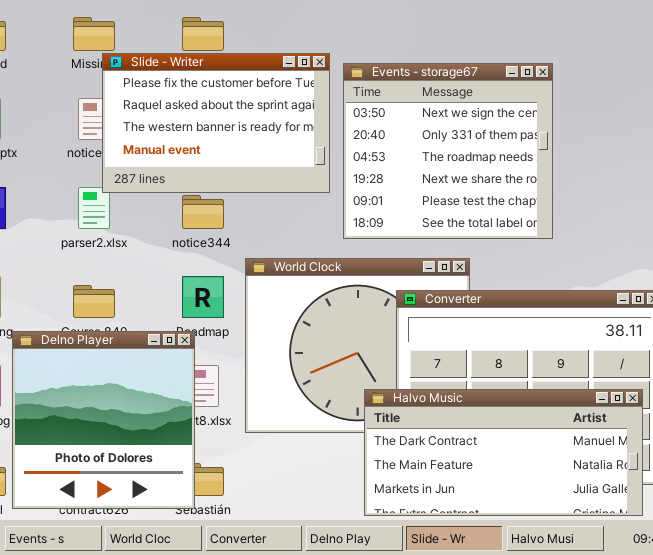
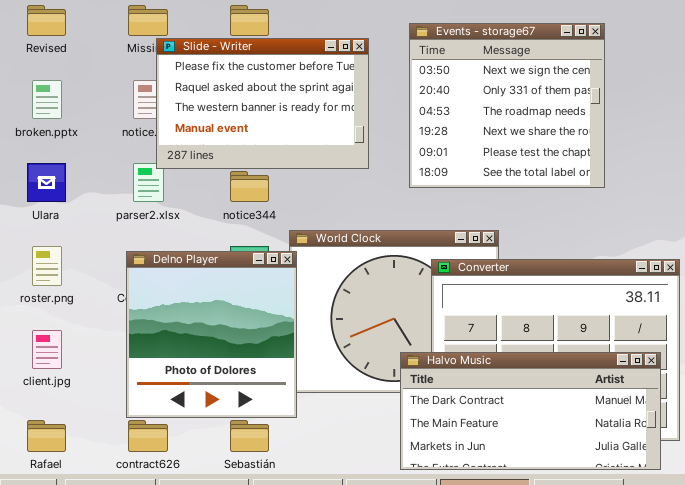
Events - storage67: [343,63,553,239] -> [409,23,605,188], moved
Delno Player: [12,331,195,509] -> [126,251,297,418], moved

